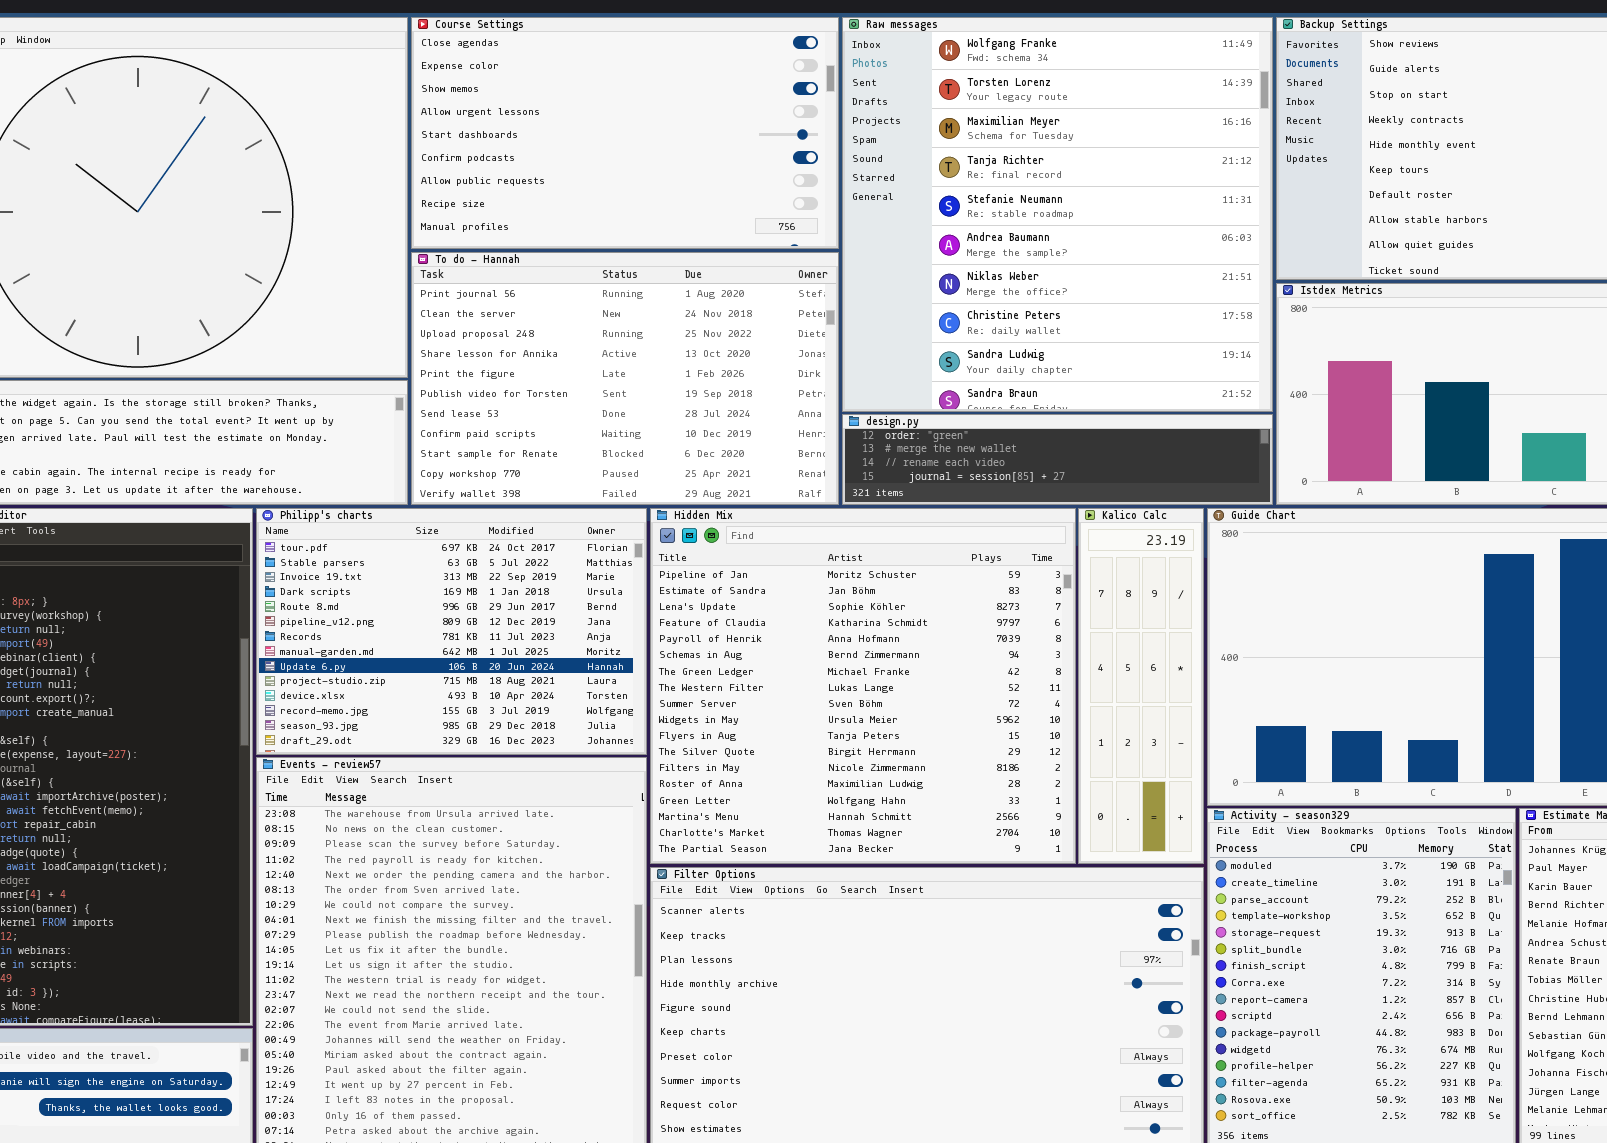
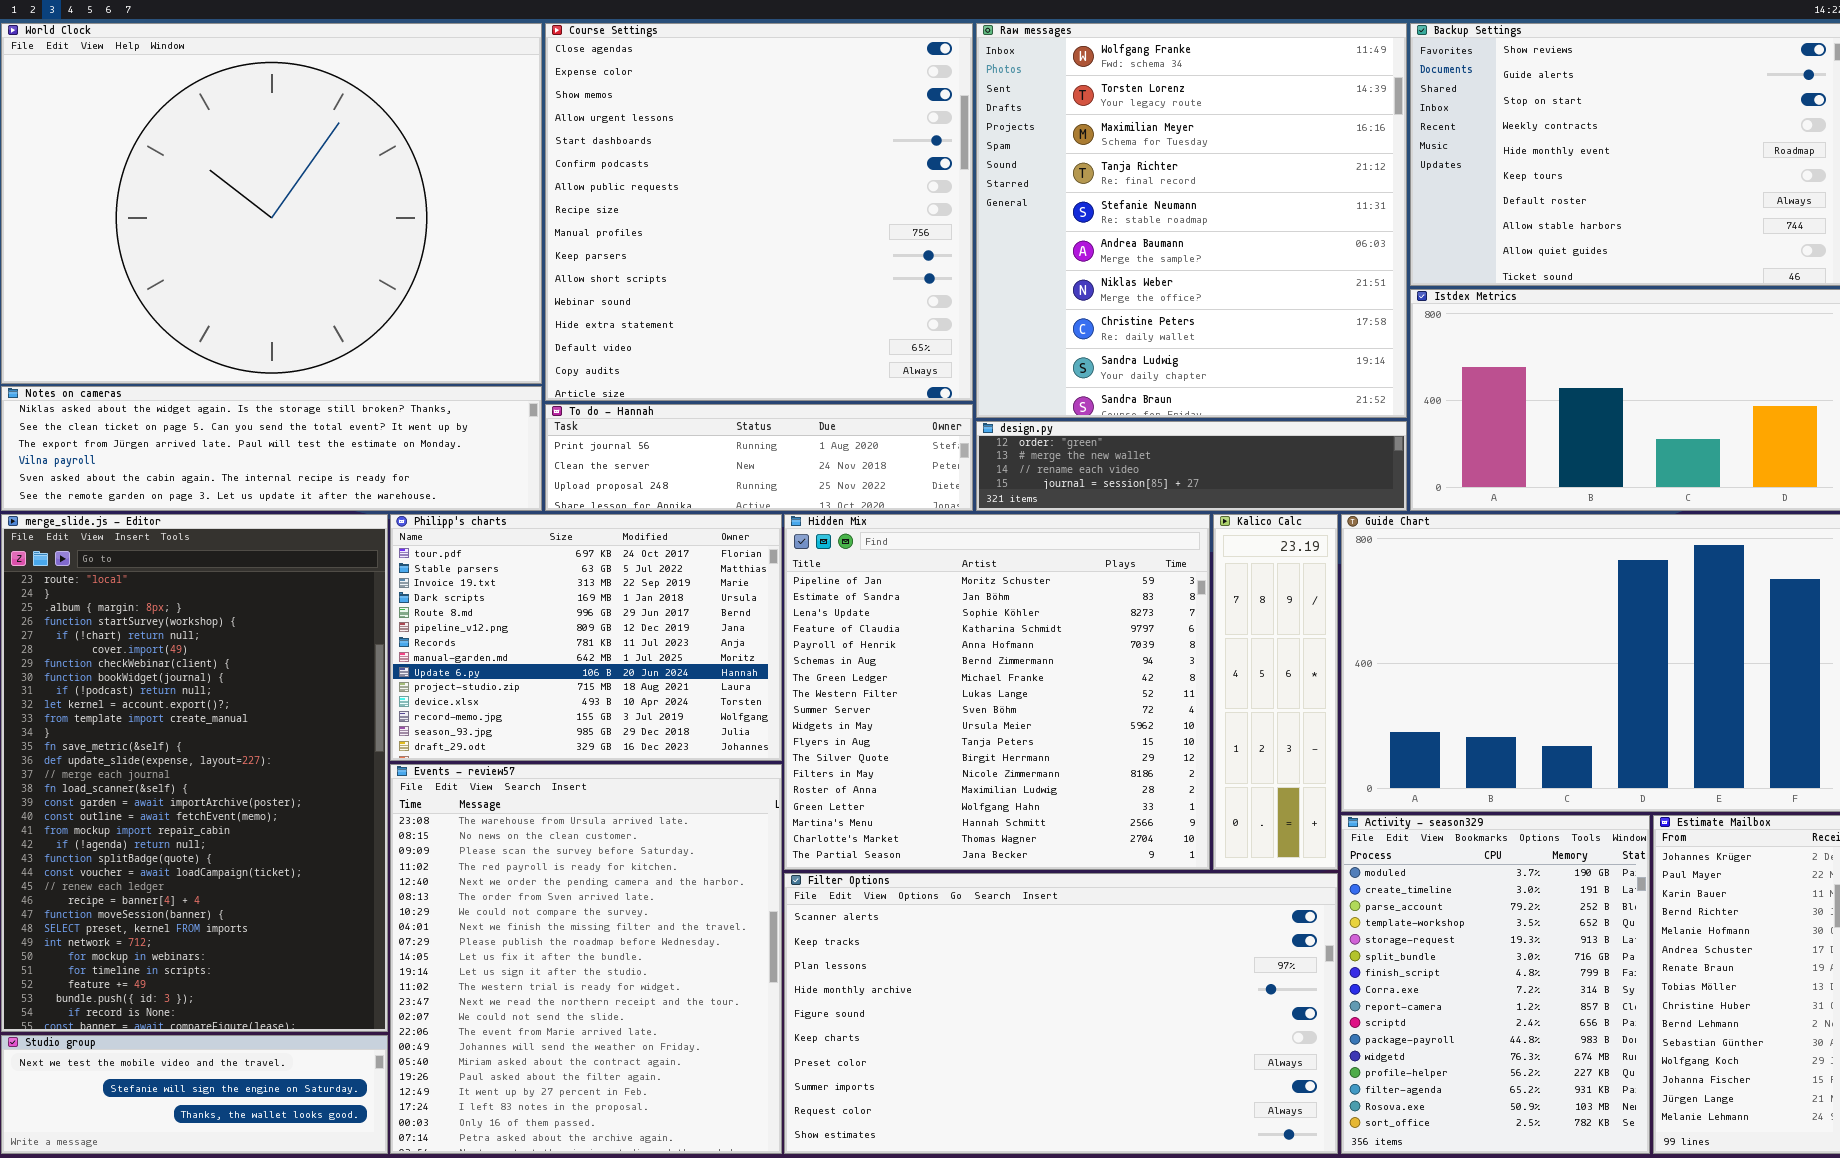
Course Settings: [411,17,839,249] -> [545,23,973,401], resized
To do - Hannah: [411,252,839,505] -> [545,404,973,511], resized

